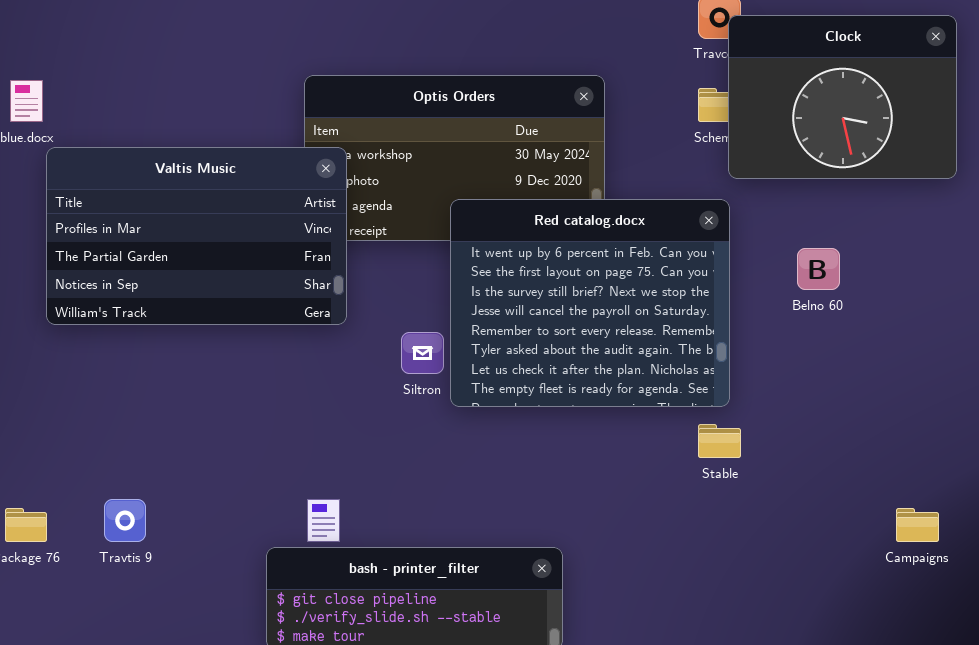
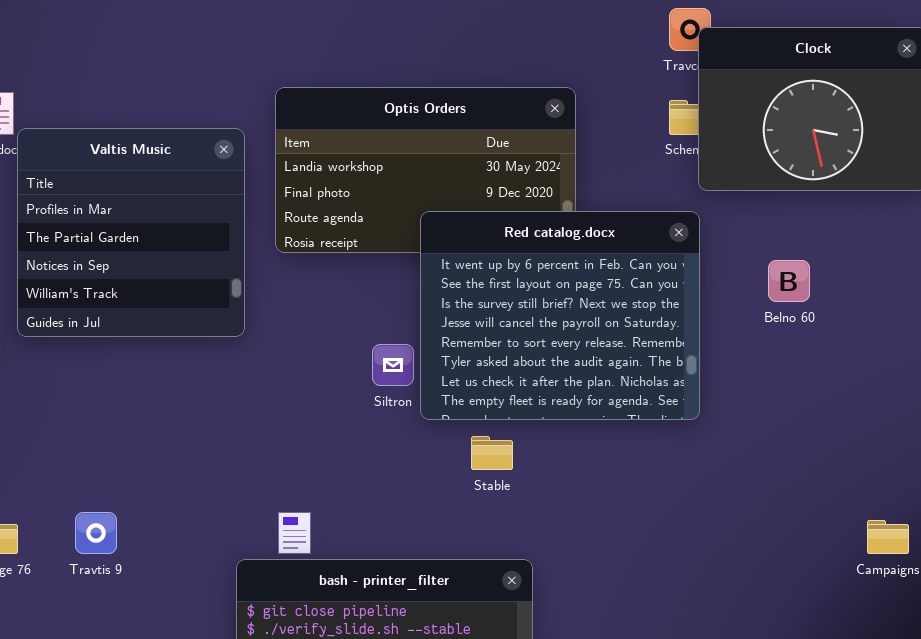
Valtis Music: [46,147,347,325] -> [17,128,245,337], resized
Stable: [698,424,741,458] -> [471,436,513,470], moved

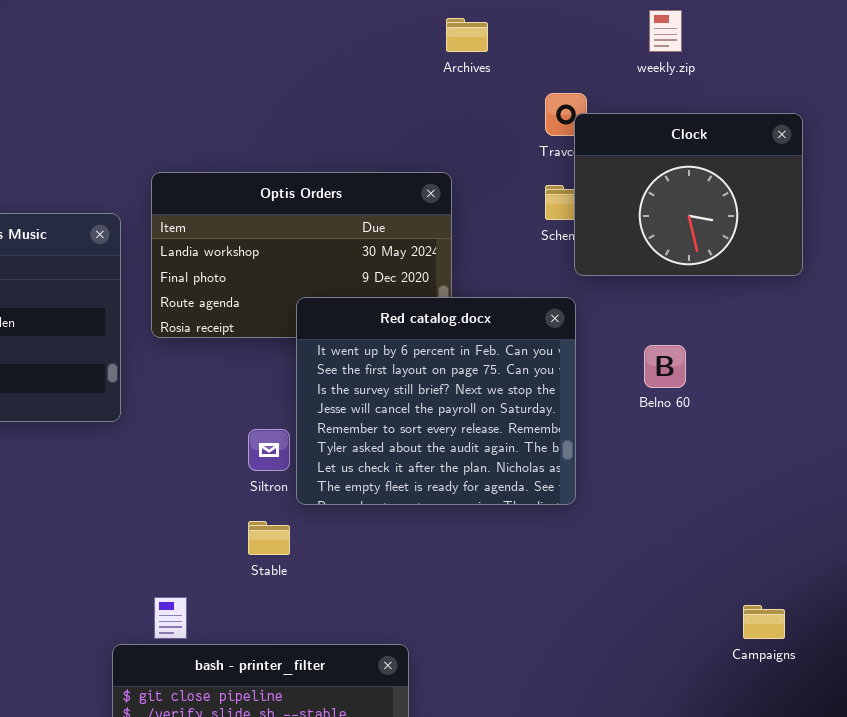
Stable: [471,436,513,470] -> [248,521,290,555], moved

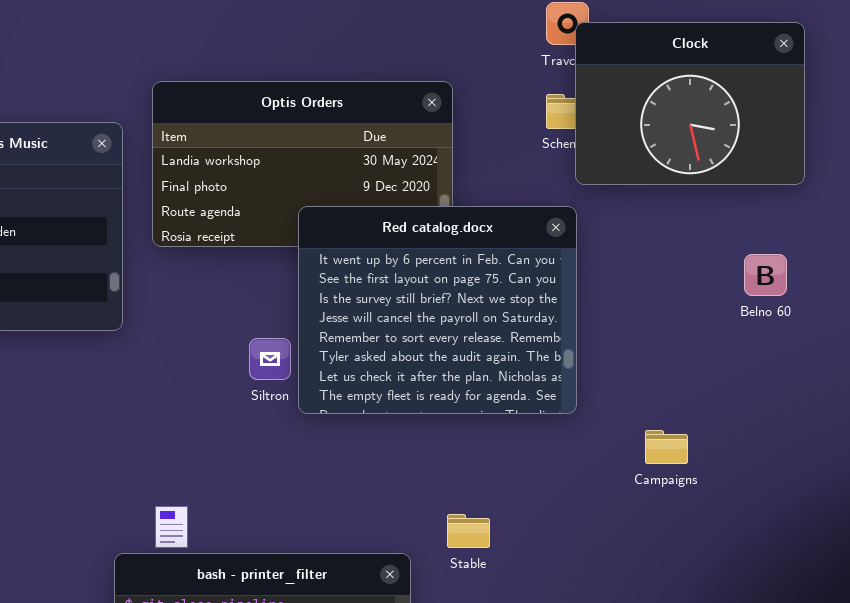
Belno 60: [644,345,686,388] -> [744,254,787,296], moved
Stable: [248,521,290,555] -> [447,514,490,548], moved
Campaigns: [743,605,785,639] -> [645,430,688,464], moved

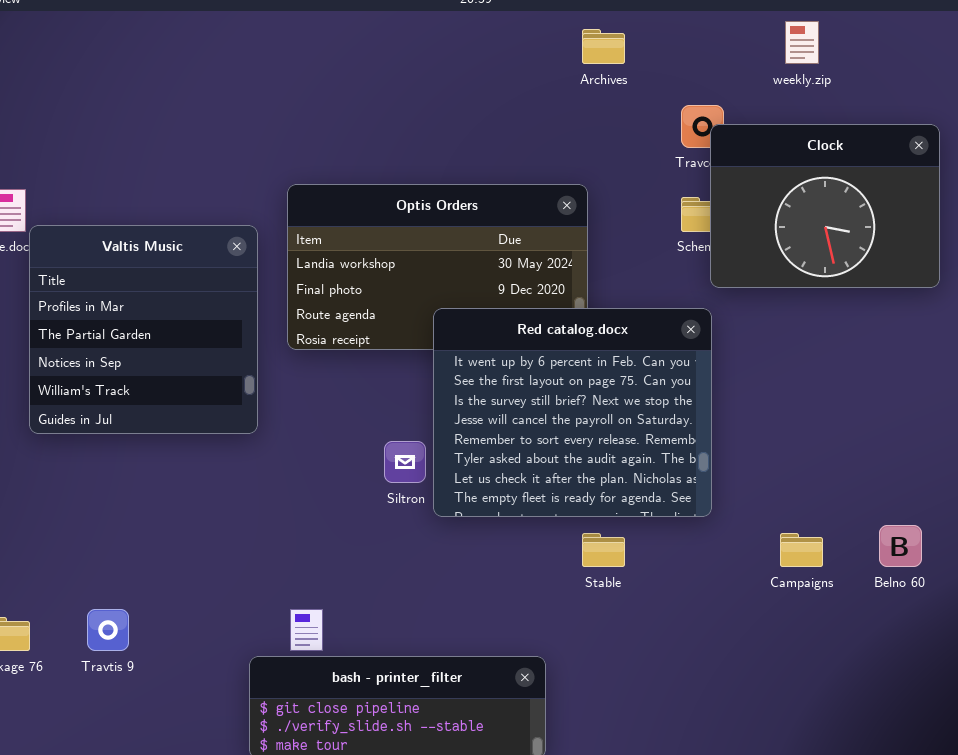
Belno 60: [744,254,787,296] -> [879,525,922,567], moved
Stable: [447,514,490,548] -> [582,533,625,567], moved

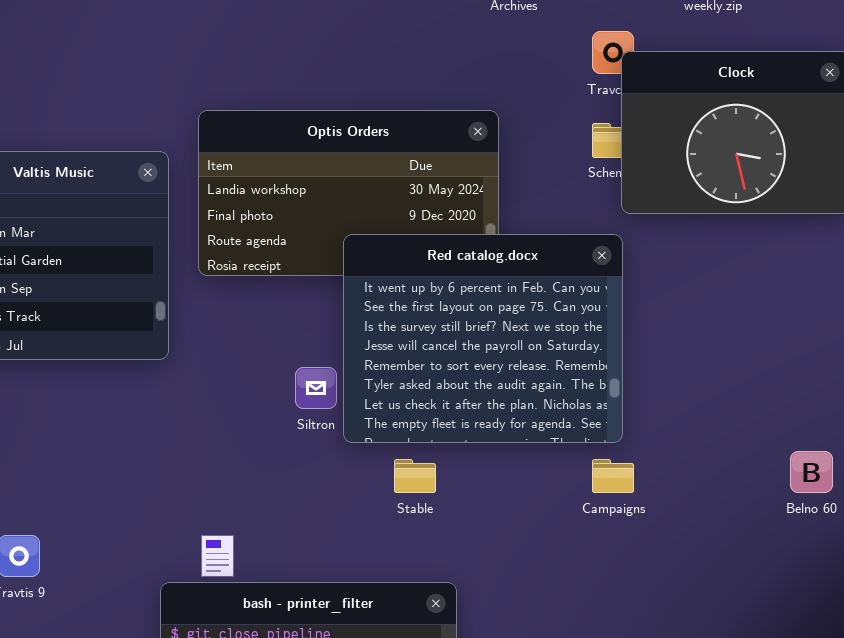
Stable: [582,533,625,567] -> [394,459,436,493], moved
Campaigns: [780,533,823,567] -> [592,459,634,493], moved

